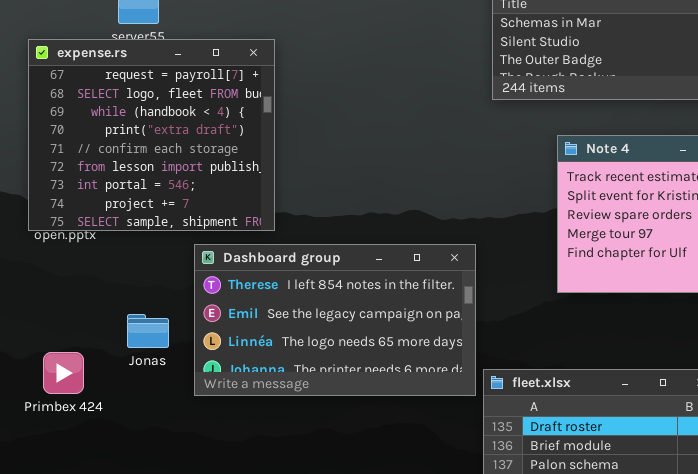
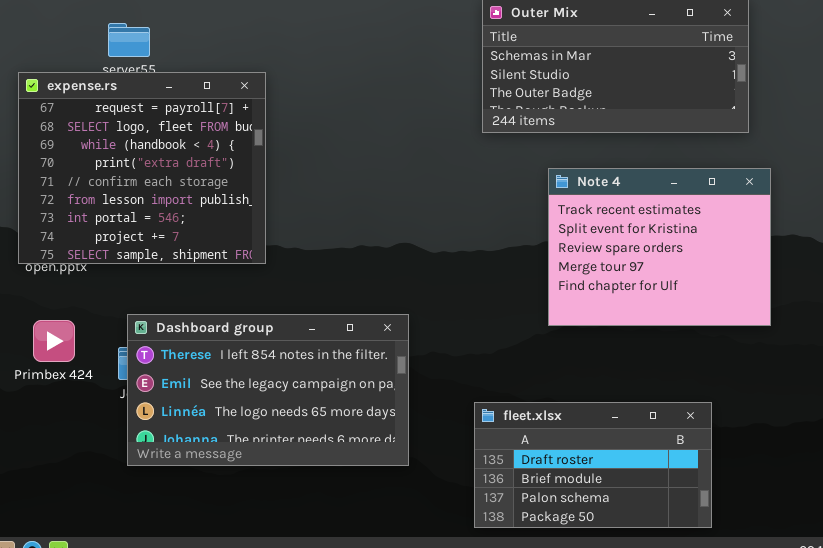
Dashboard group: [194,244,476,396] -> [127,314,409,466], moved
Primbex 424: [43,352,84,394] -> [33,320,75,362], moved

